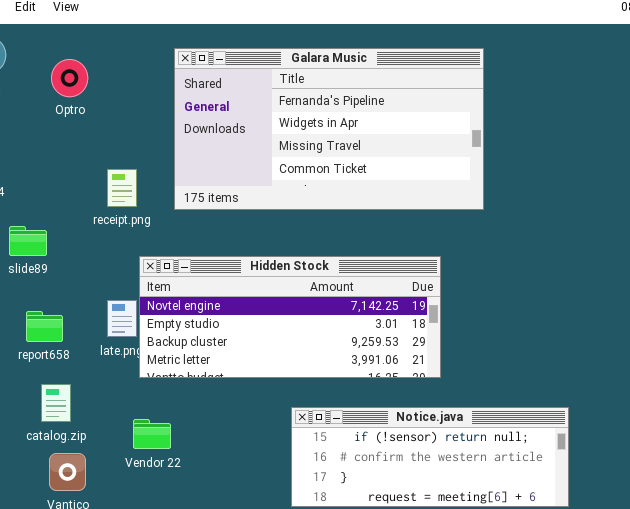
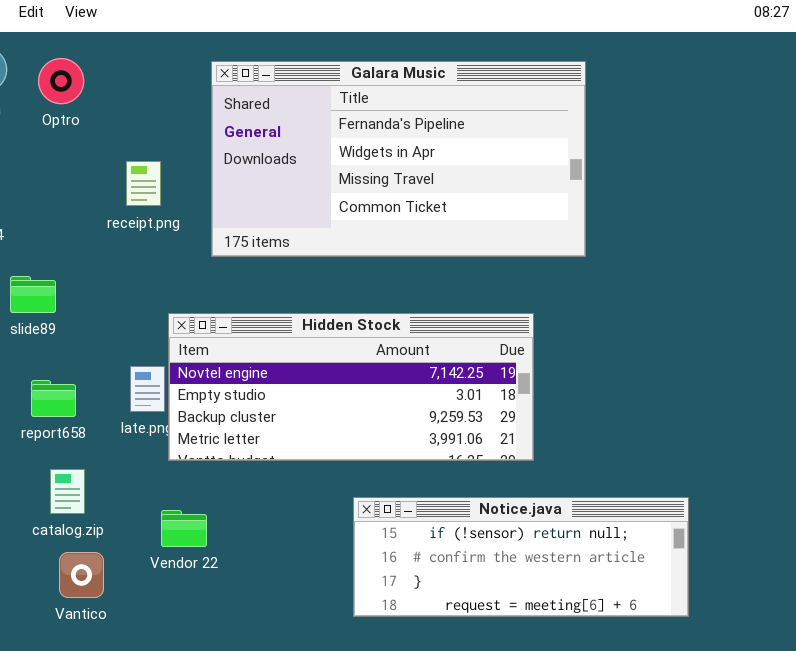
Optro: [51,59,88,97] -> [38,58,84,104], moved
receipt.png: [107,169,137,207] -> [126,161,161,206], moved

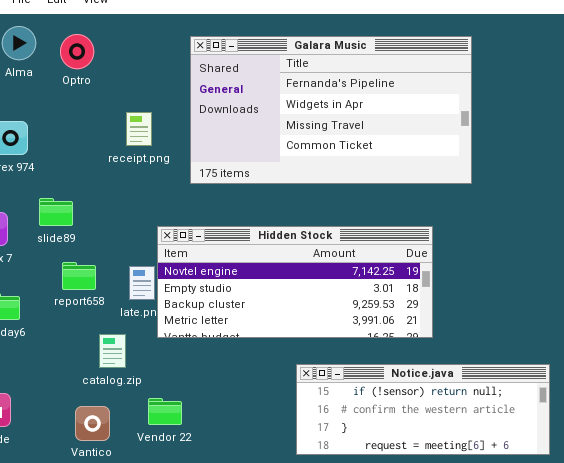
report658: [31,380,76,417] -> [62,262,96,290], moved
catalog.zip: [50,469,85,514] -> [99,334,126,368], moved
Vendor 22: [161,510,207,547] -> [148,398,182,425], moved

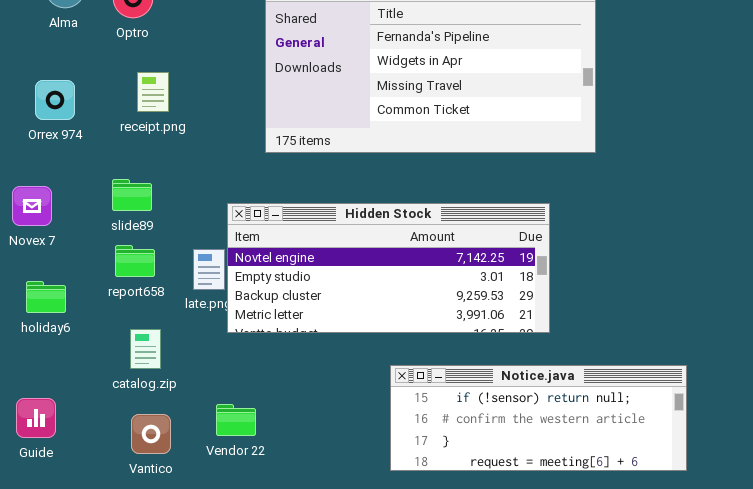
receipt.png: [126,112,152,146] -> [137,72,169,112], moved
slide89: [39,198,73,226] -> [112,179,152,211], moved
catalog.zip: [99,334,126,368] -> [130,329,161,369], moved

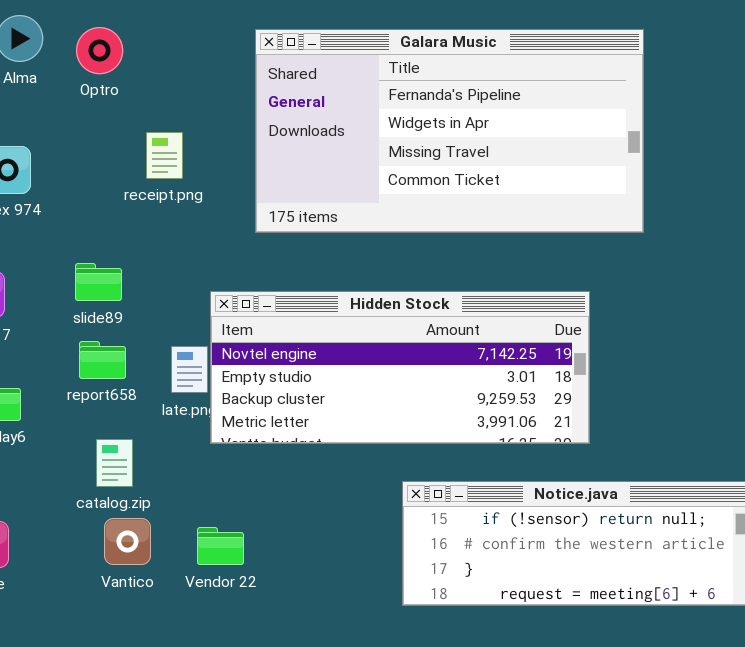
receipt.png: [137,72,169,112] -> [146,132,183,179], moved
Vantico: [131,414,171,454] -> [104,518,151,565], moved

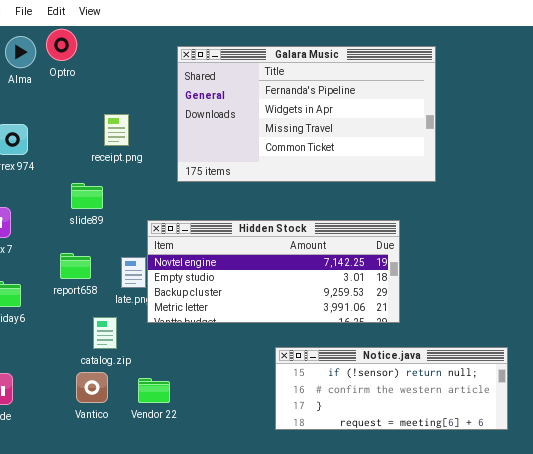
Optro: [76,27,123,74] -> [46,29,77,61], moved
slide89: [75,263,122,301] -> [71,183,103,209], moved
catalog.zip: [96,439,133,487] -> [93,317,117,349], moved

